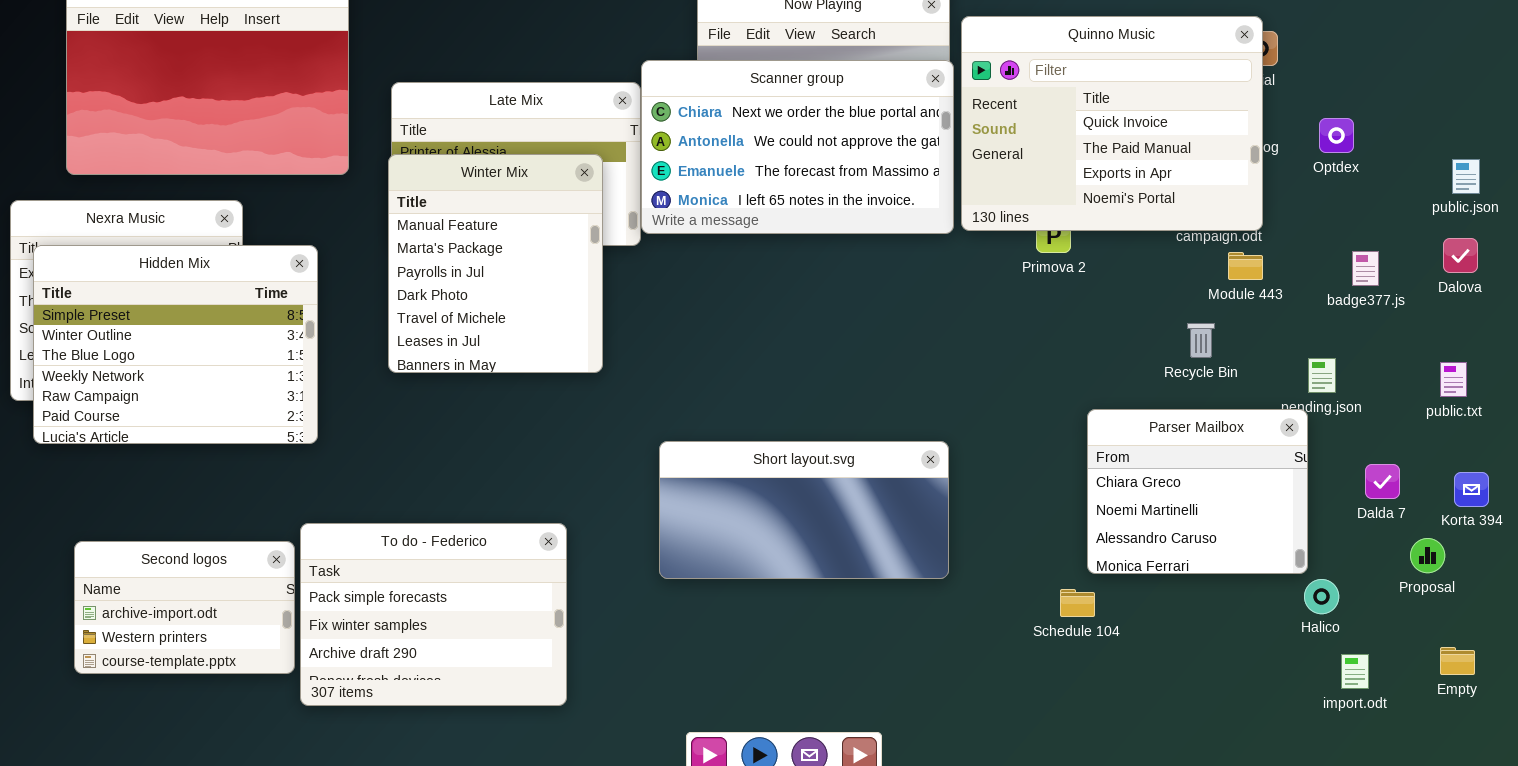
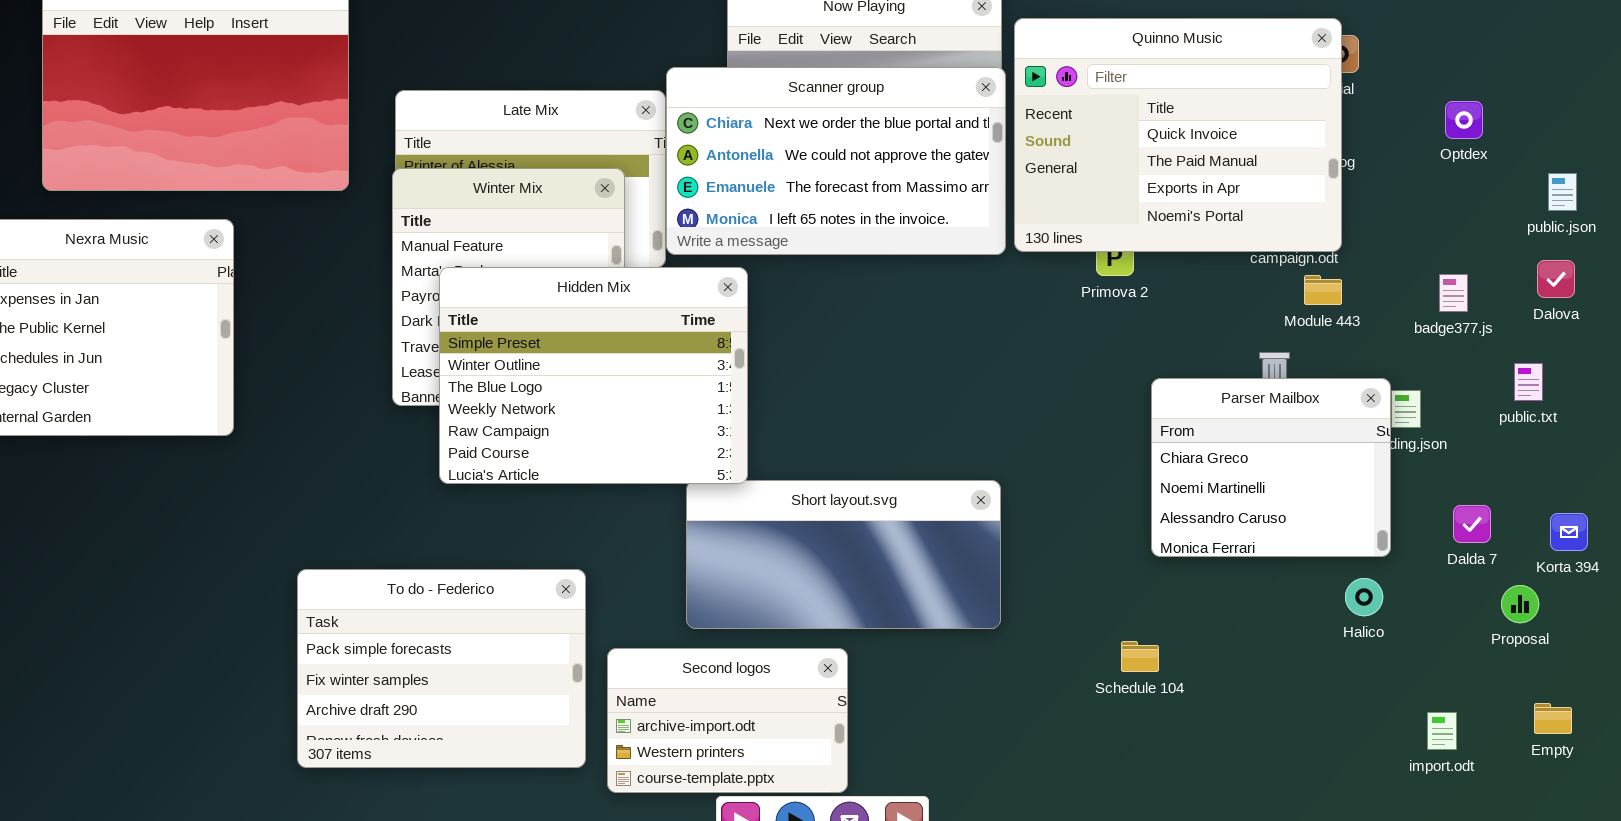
Optdex: [1319,118,1354,153] -> [1445,101,1483,139], moved
Hidden Mix: [33,245,318,444] -> [439,267,748,484], moved
public.txt: [1440,362,1467,397] -> [1514,363,1543,401], moved
Parser Mailbox: [1087,409,1308,574] -> [1151,378,1391,557], moved
Second logos: [74,541,295,674] -> [607,648,848,793], moved
Halico: [1304,579,1339,614] -> [1345,578,1383,616], moved

